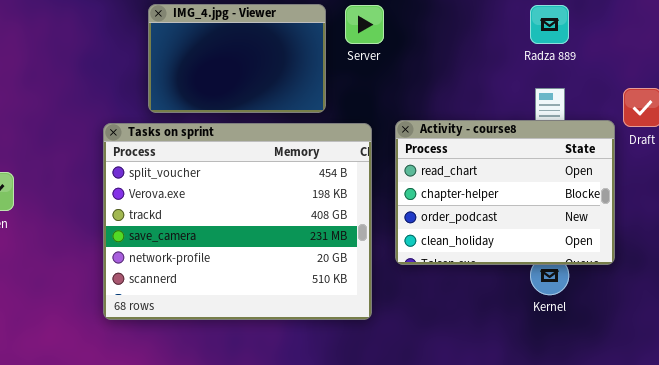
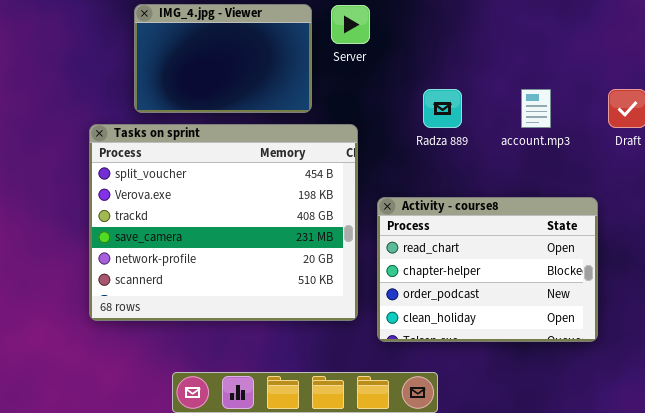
Radza 889: [530,5,569,44] -> [423,89,462,128], moved
Activity - course8: [395,120,615,265] -> [377,197,598,342], moved

